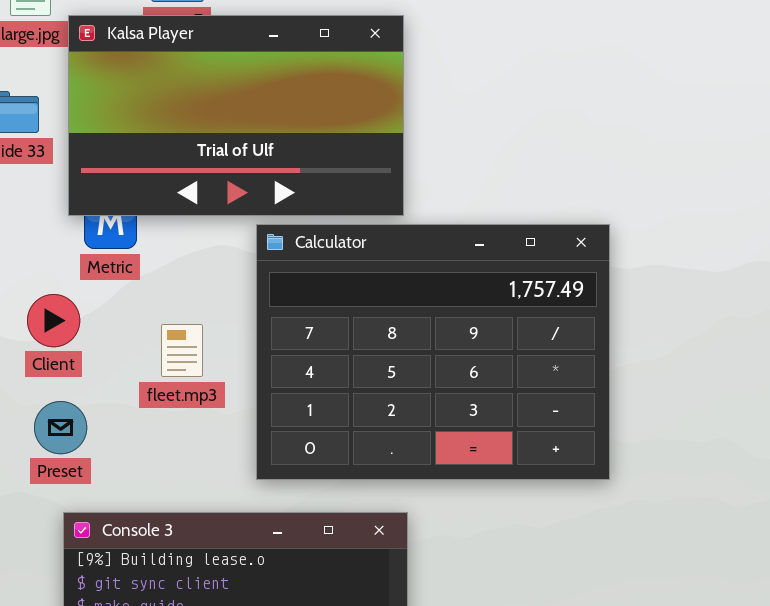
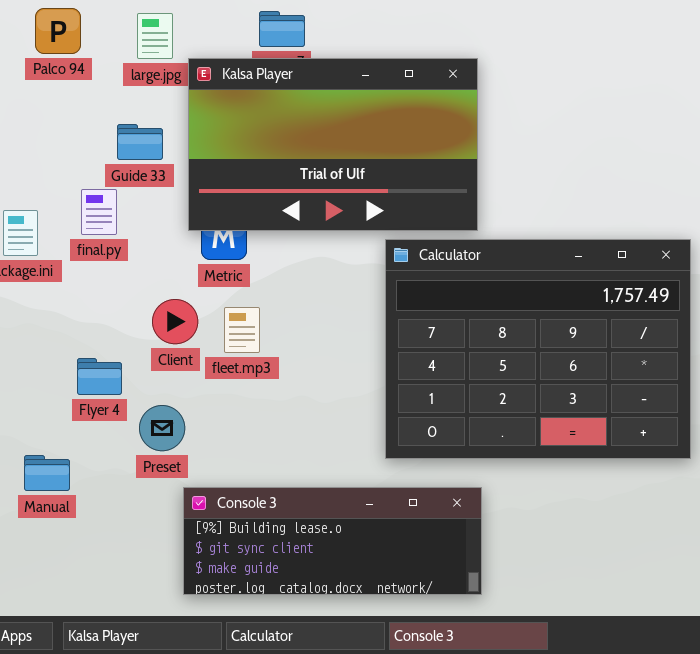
Calculator: [256,224,610,480] -> [385,239,691,459], moved
fleet.mp3: [161,324,203,377] -> [224,307,260,353], moved
Preset: [34,401,87,454] -> [139,405,185,451], moved

